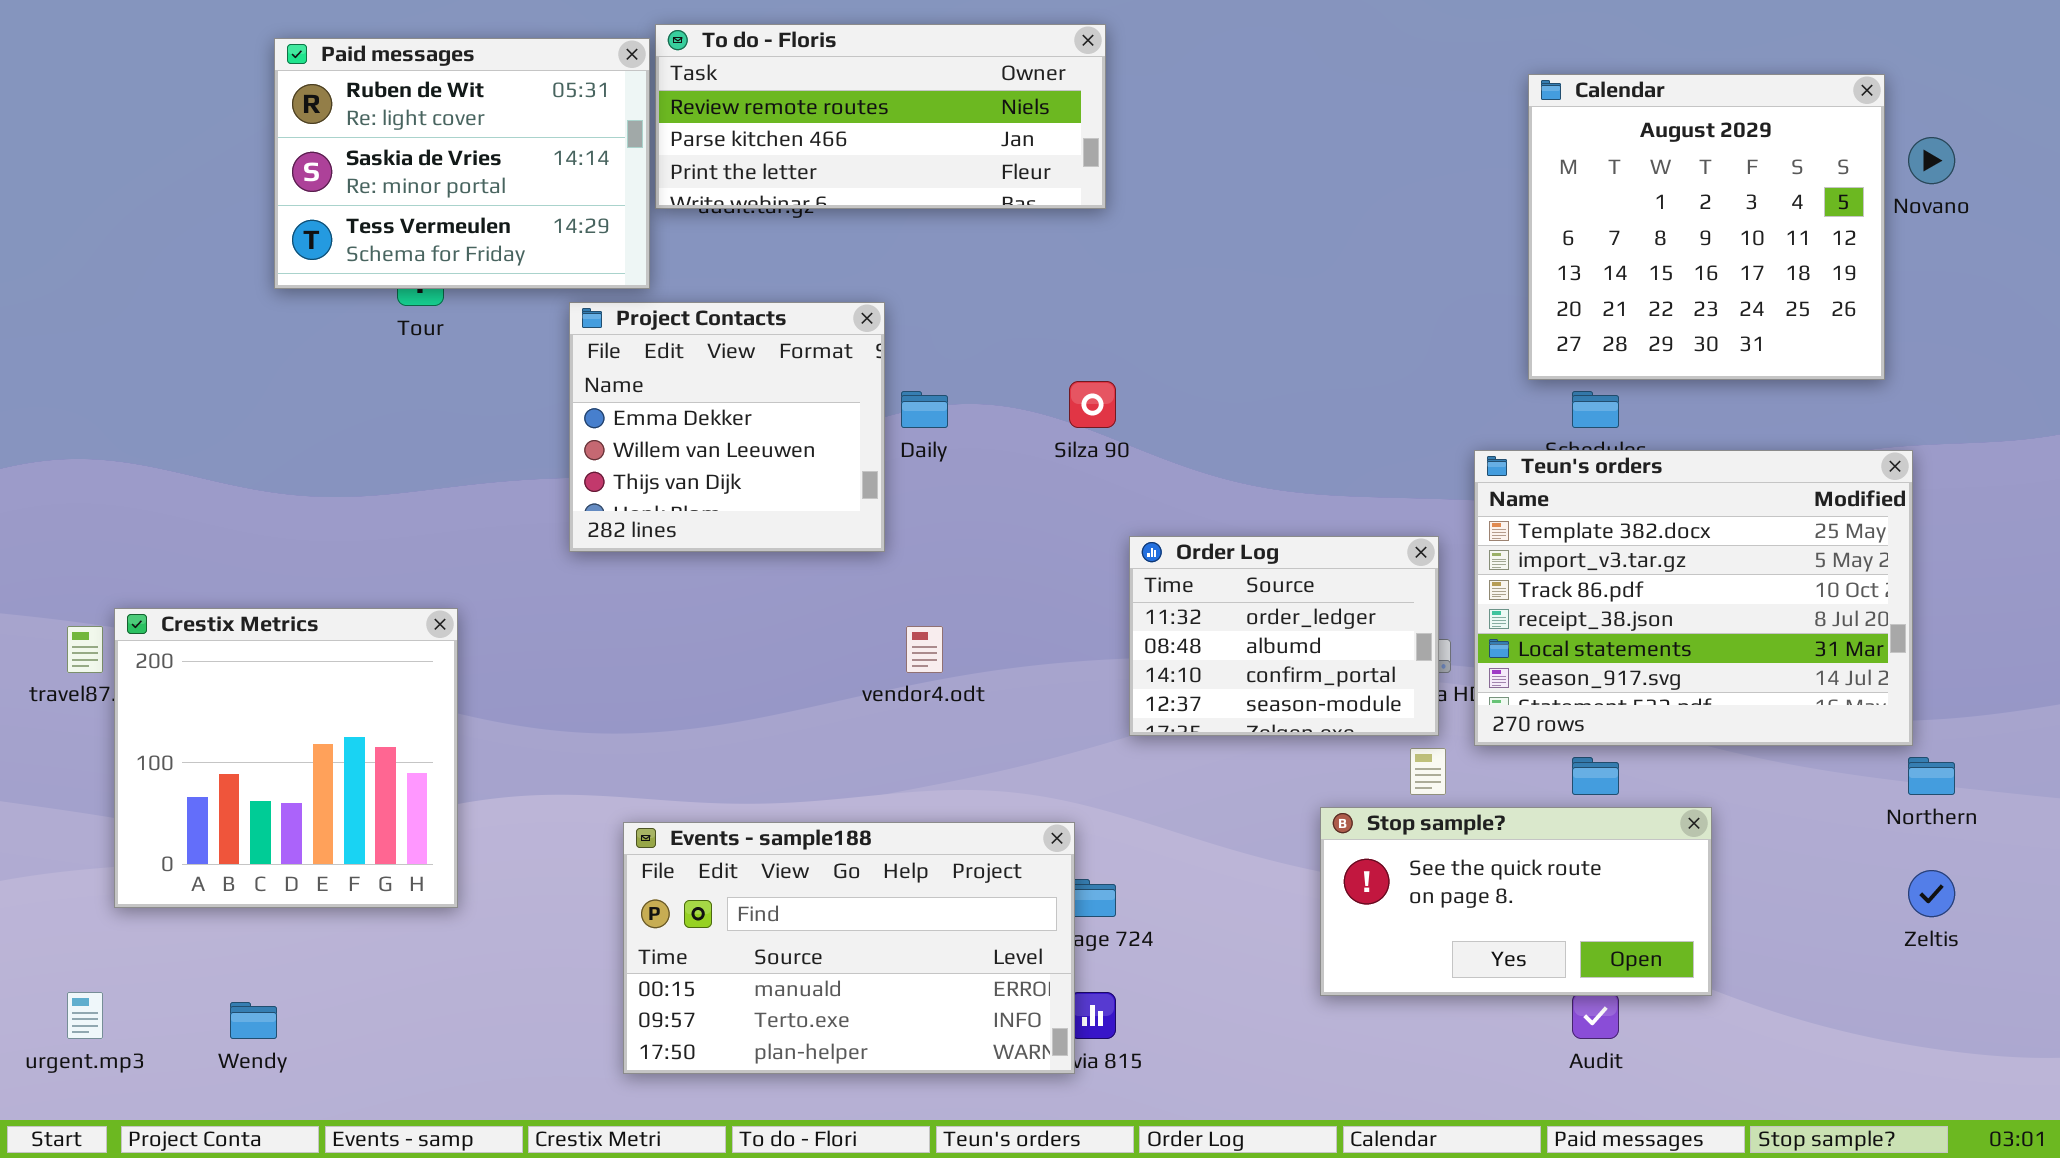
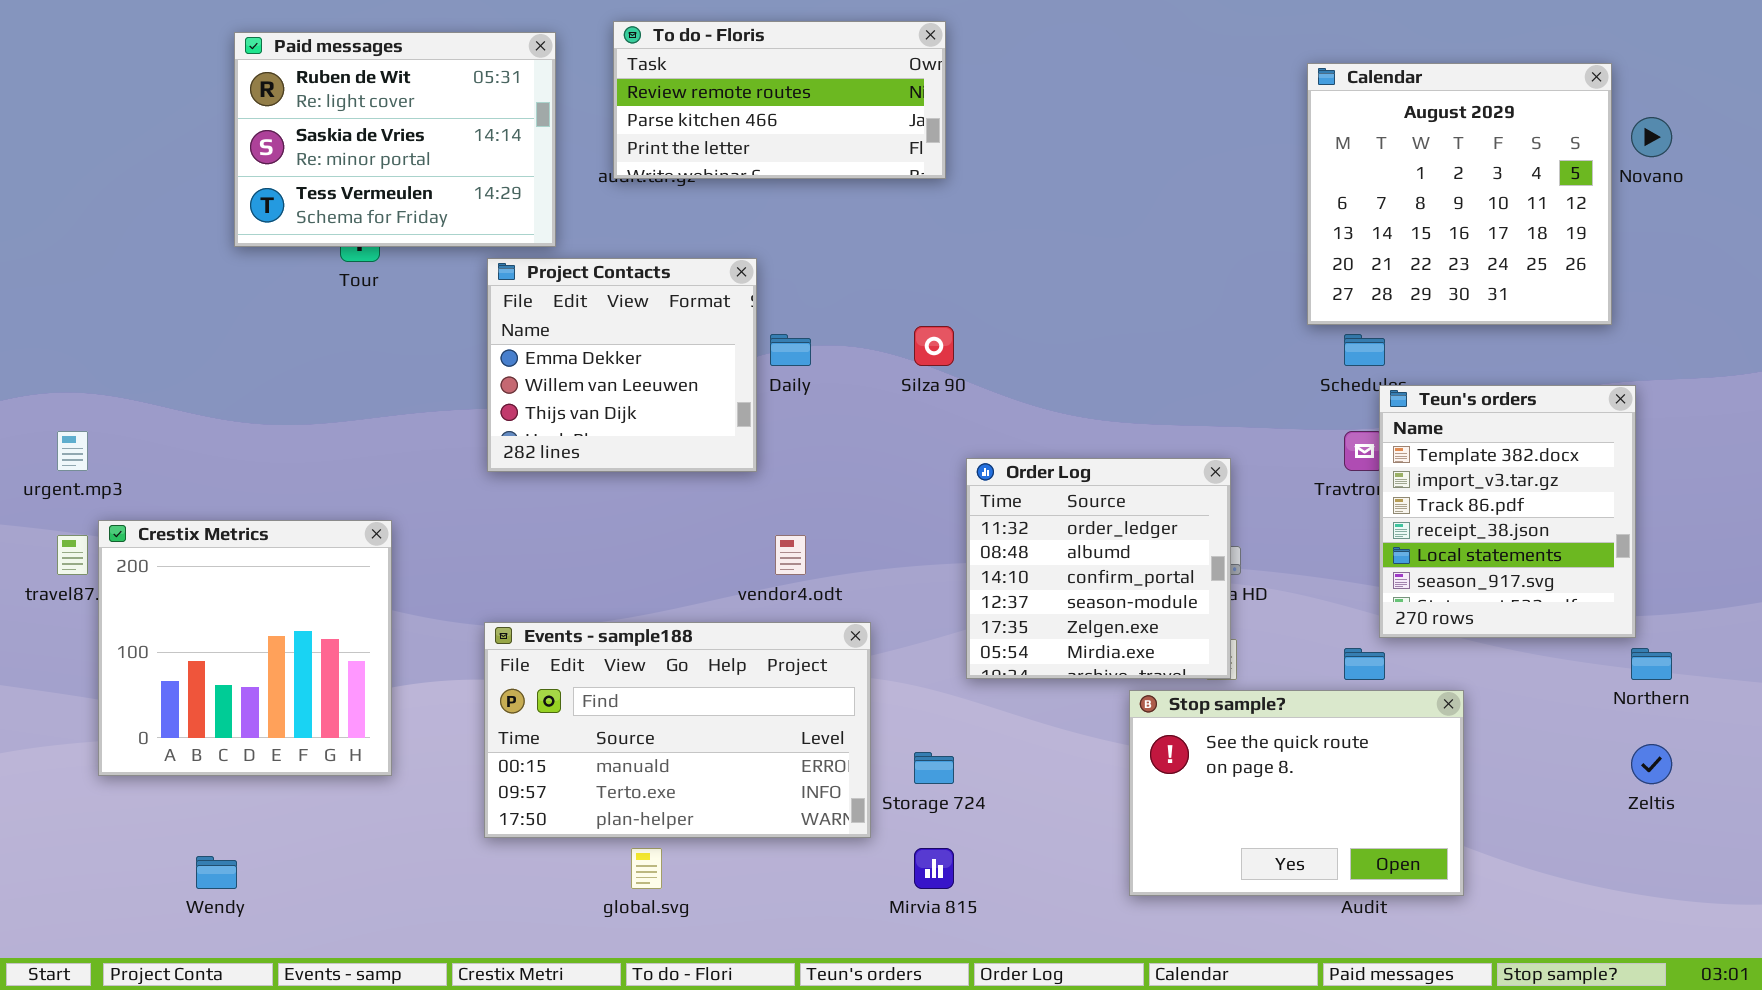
To do - Floris: [655,24,1106,209] -> [613,21,946,179], resized
Teun's orders: [1474,450,1913,746] -> [1379,385,1636,638], resized
Order Log: [1129,536,1439,736] -> [966,458,1231,679], resized
Stop sample?: [1320,807,1712,996] -> [1129,690,1464,896], resized
Events - sample188: [623,822,1075,1074] -> [484,622,871,838], moved
urgent.mp3: [67,992,103,1039] -> [57,431,88,471], moved

